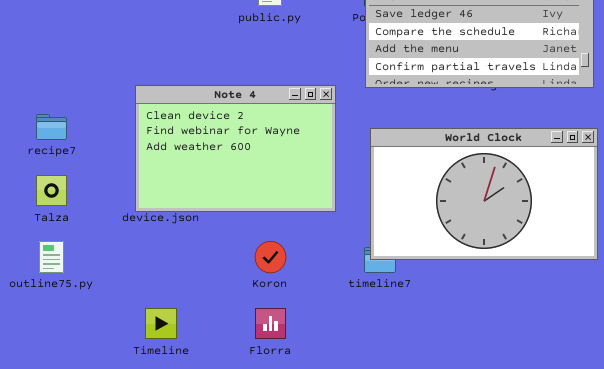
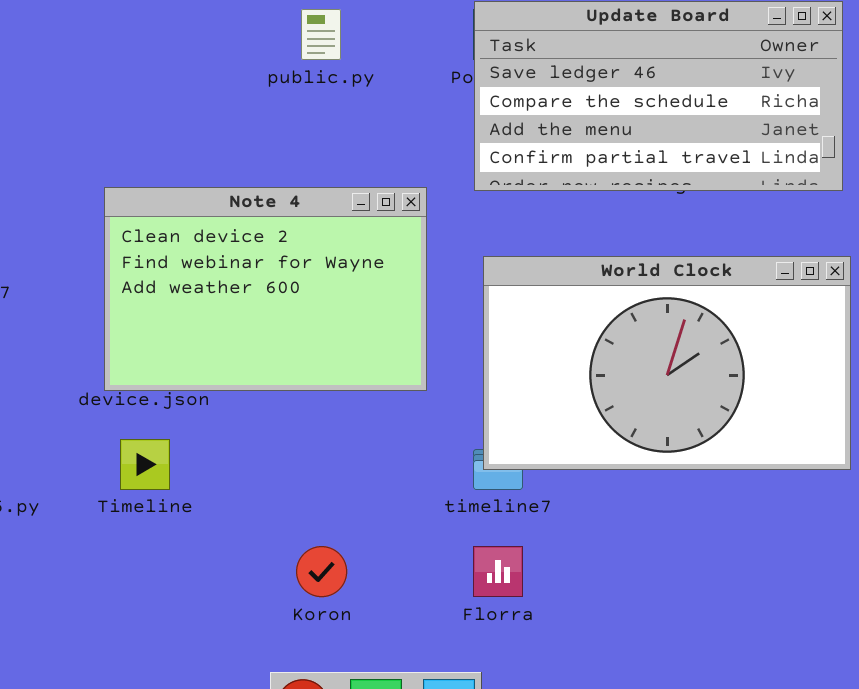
Koron: [255,241,286,273] -> [296,546,347,597], moved
Timeline: [145,308,177,339] -> [120,439,170,490], moved
Florra: [255,308,286,339] -> [473,546,523,597], moved

